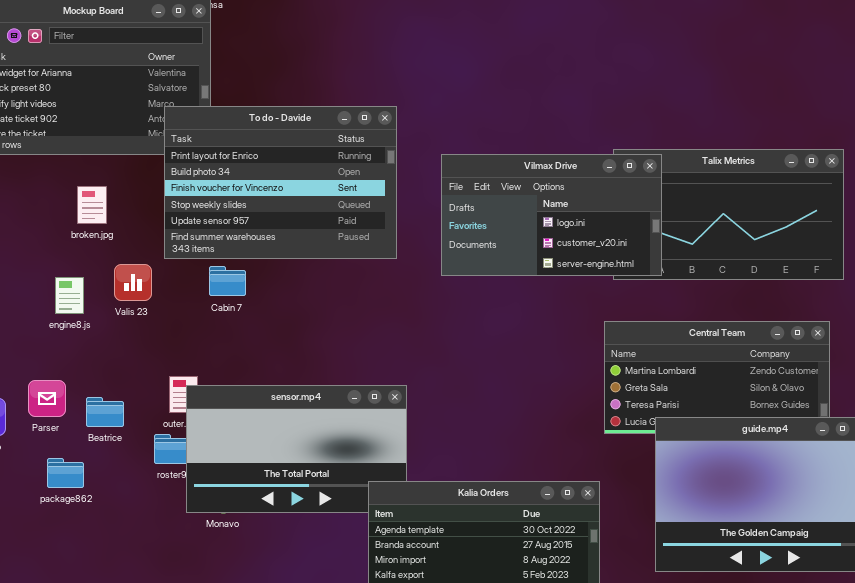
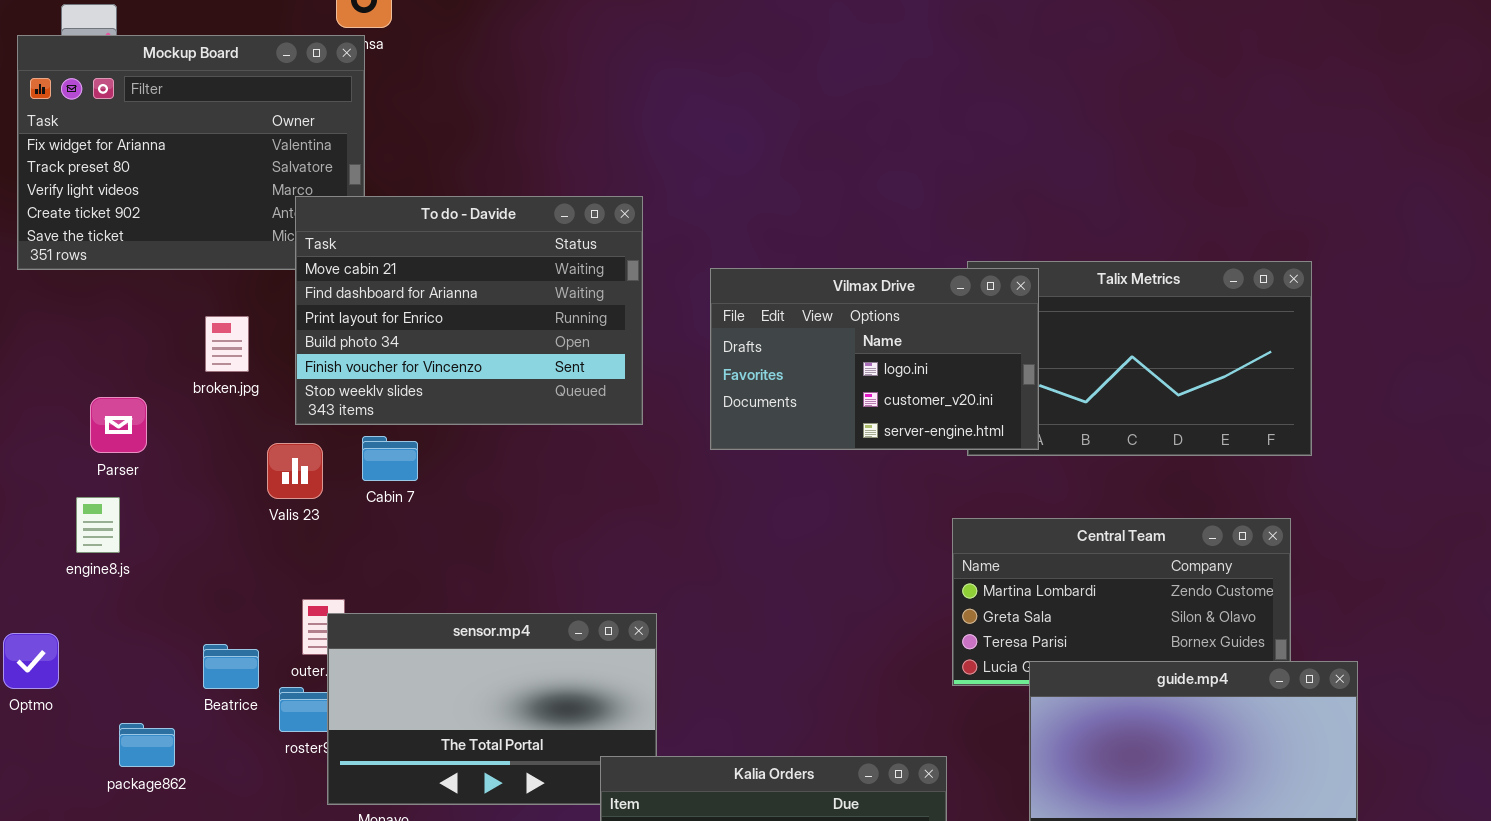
To do - Davide: [164,106,397,259] -> [295,196,643,425], scrolled up 2 rows
broken.jpg: [77,186,107,224] -> [205,316,249,372], moved
Valis 23: [114,264,152,301] -> [267,443,323,499], moved
engine8.js: [55,277,84,314] -> [76,497,120,553], moved
Parser: [28,380,66,417] -> [90,397,147,453], moved
Beatrice: [86,397,124,427] -> [203,644,259,689], moved

